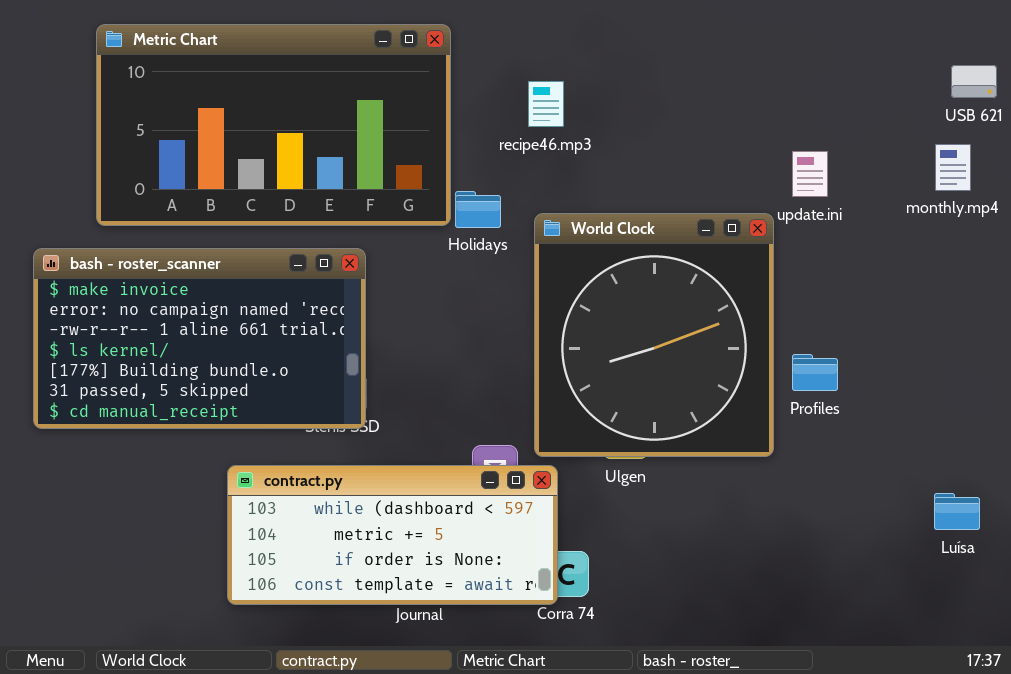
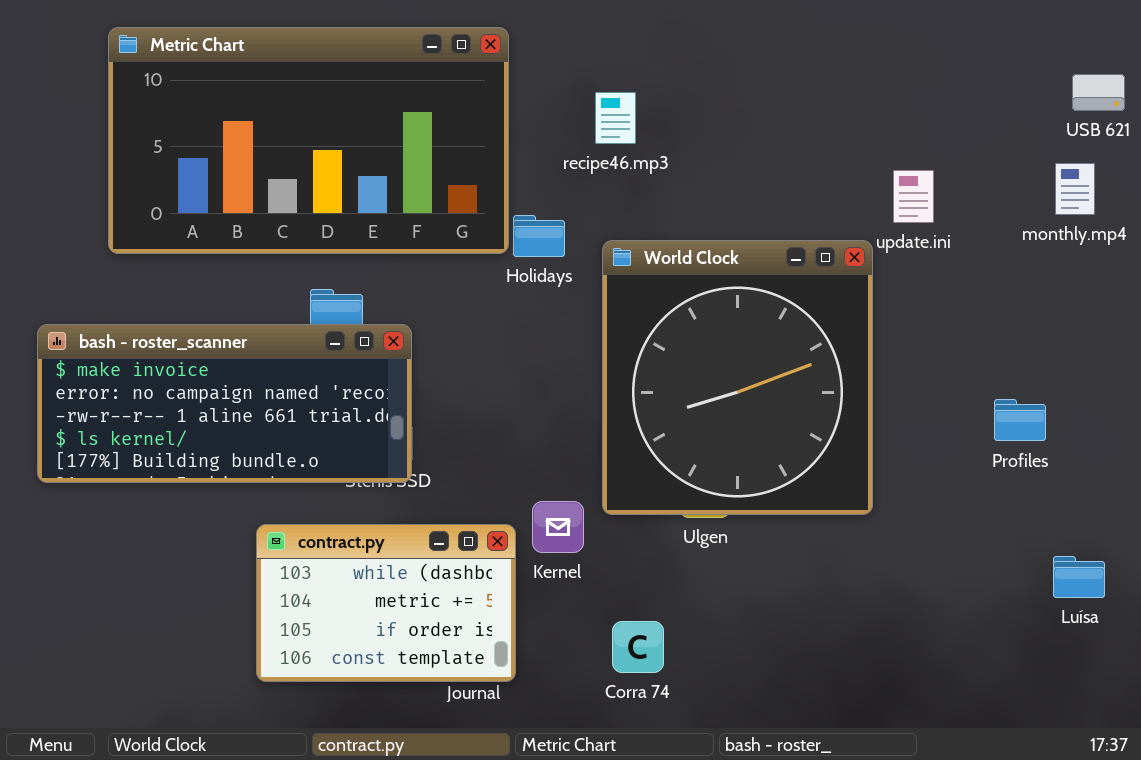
bash - roster_scanner: [33,248,366,429] -> [37,324,412,483], resized
Profiles: [792,354,838,391] -> [994,399,1046,441], moved
contract.py: [227,465,558,605] -> [256,524,516,682], resized

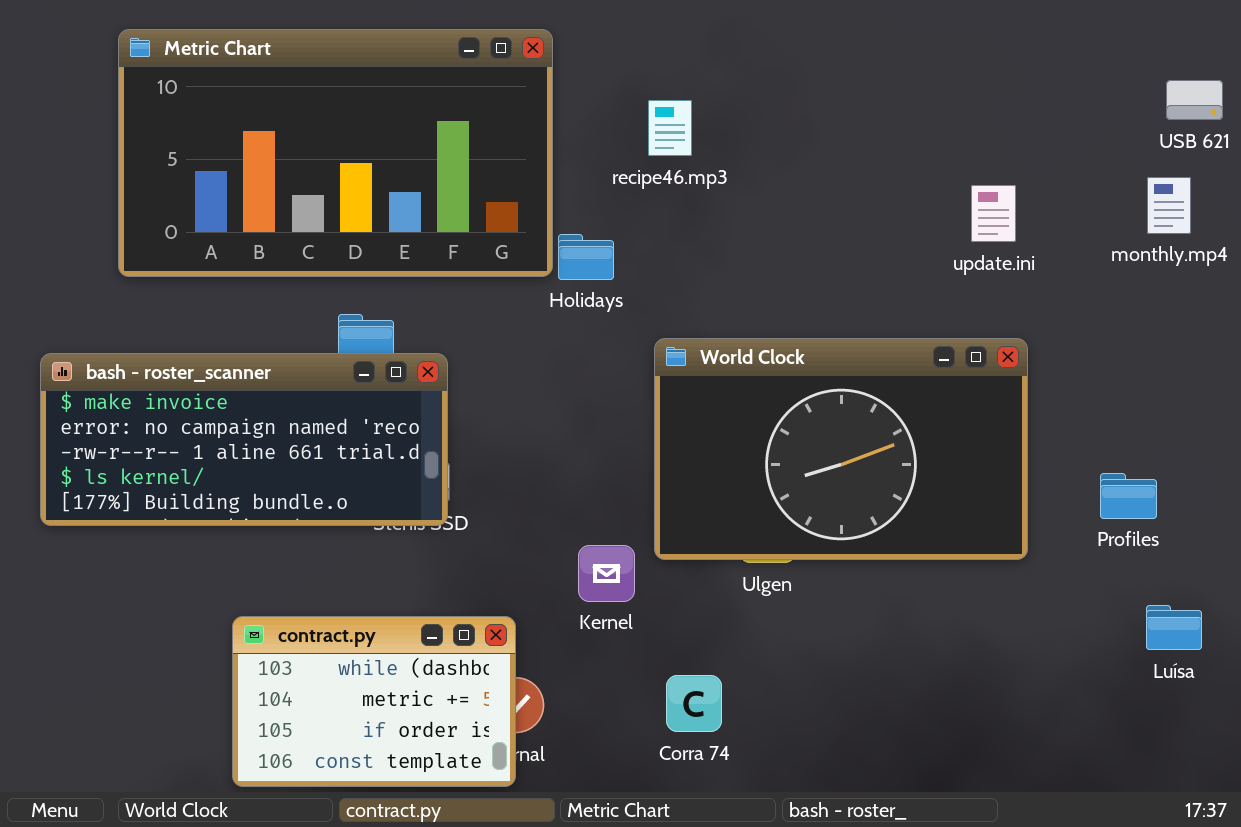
World Clock: [602,240,873,515] -> [654,338,1028,560], resized
Profiles: [994,399,1046,441] -> [1100,473,1157,519], moved
contract.py: [256,524,516,682] -> [232,616,516,787], moved

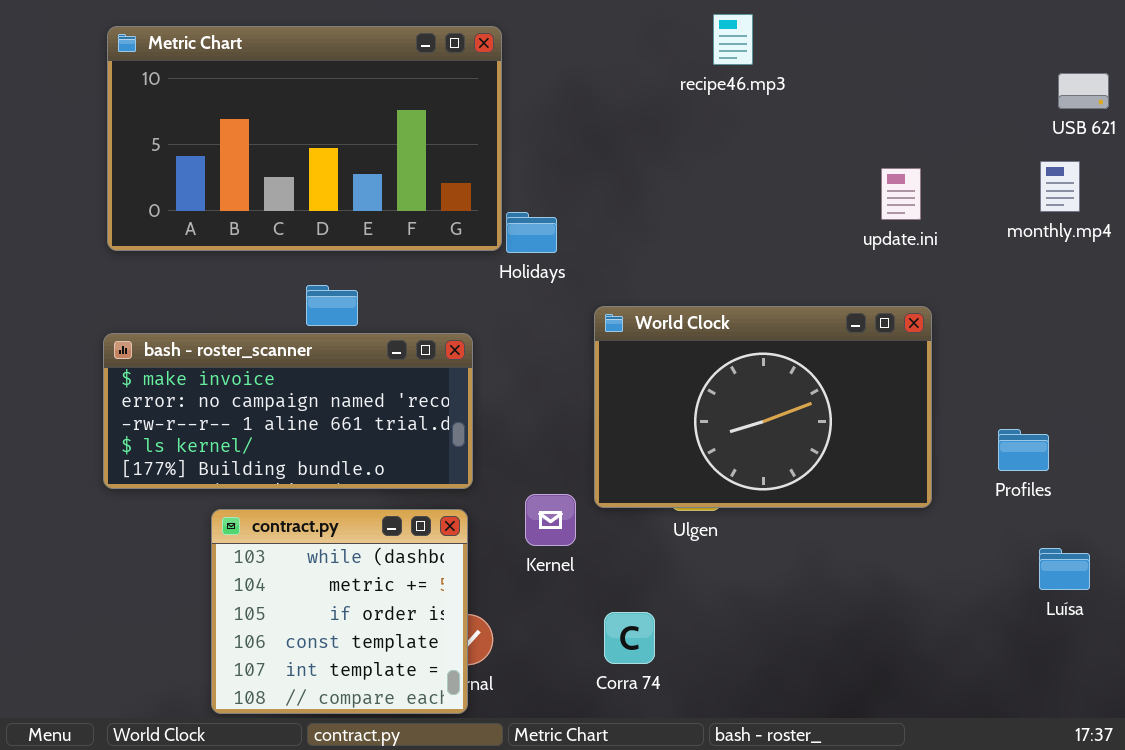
recipe46.mp3: [648,100,692,156] -> [713,14,753,65], moved
bash - roster_scanner: [40,353,448,526] -> [103,333,473,489], moved
contract.py: [232,616,516,787] -> [211,509,468,714], resized

